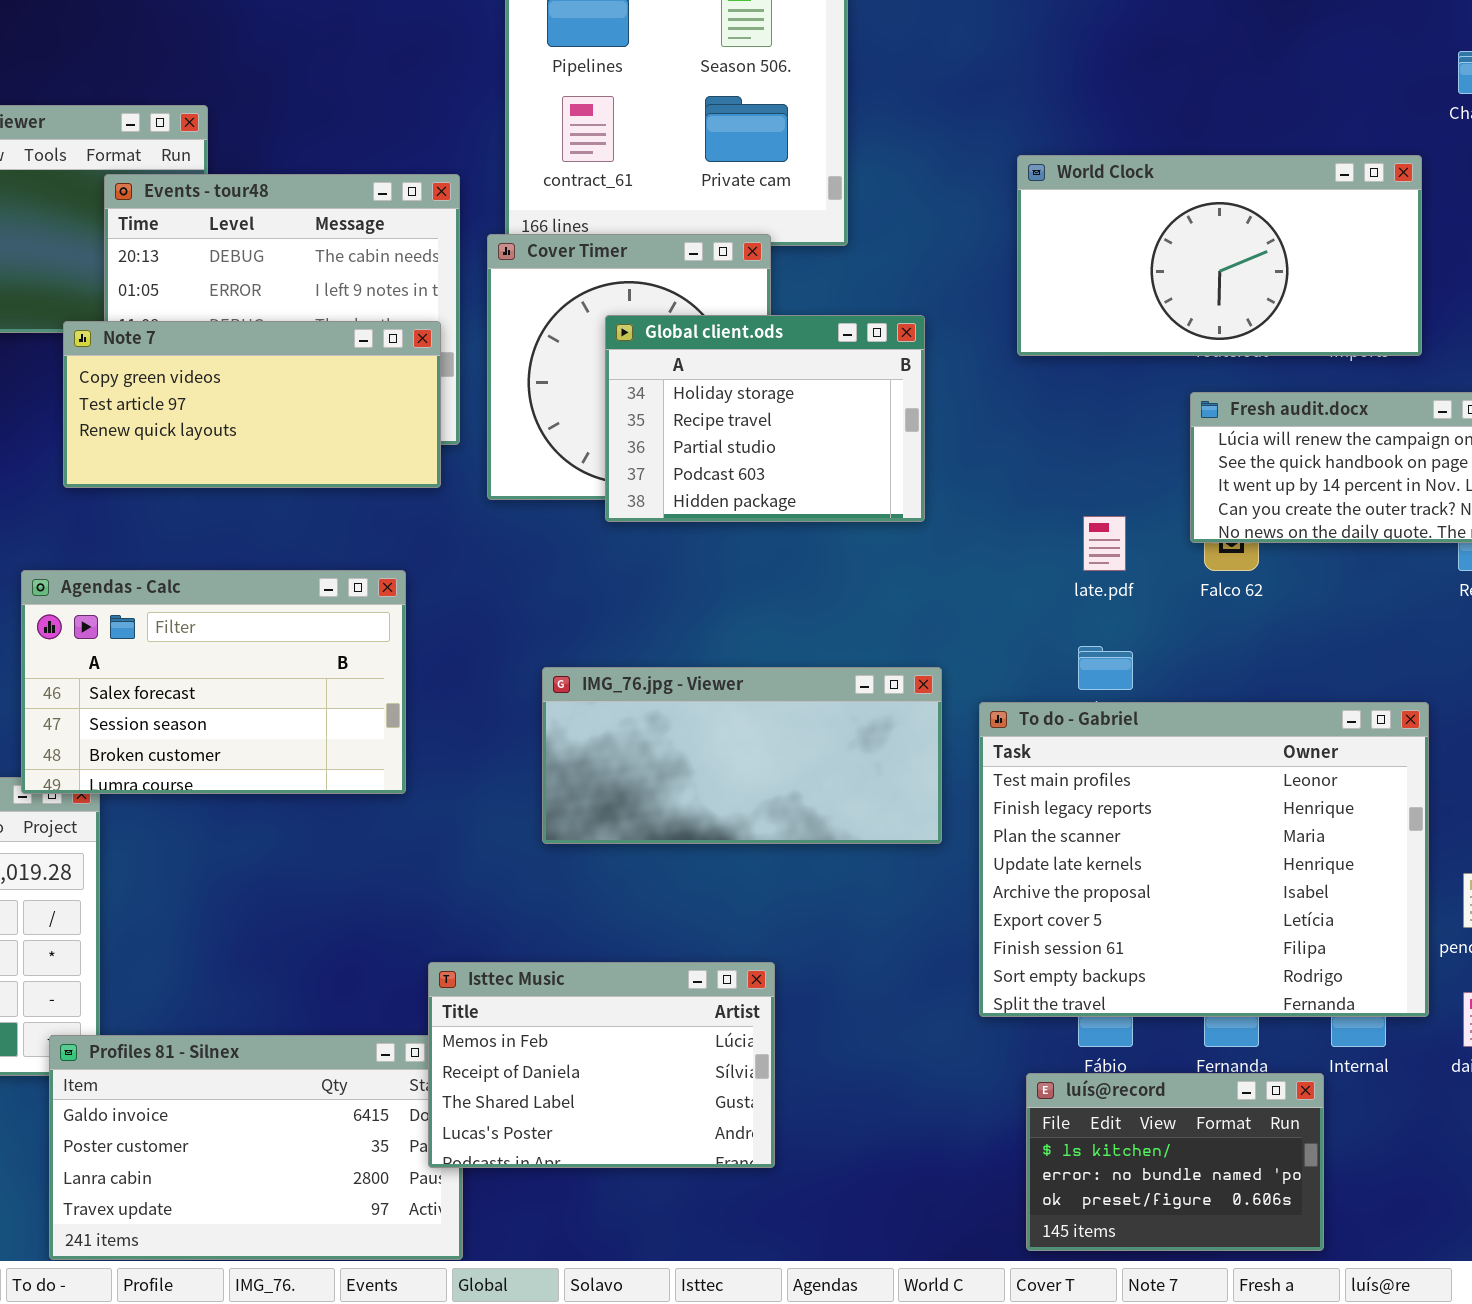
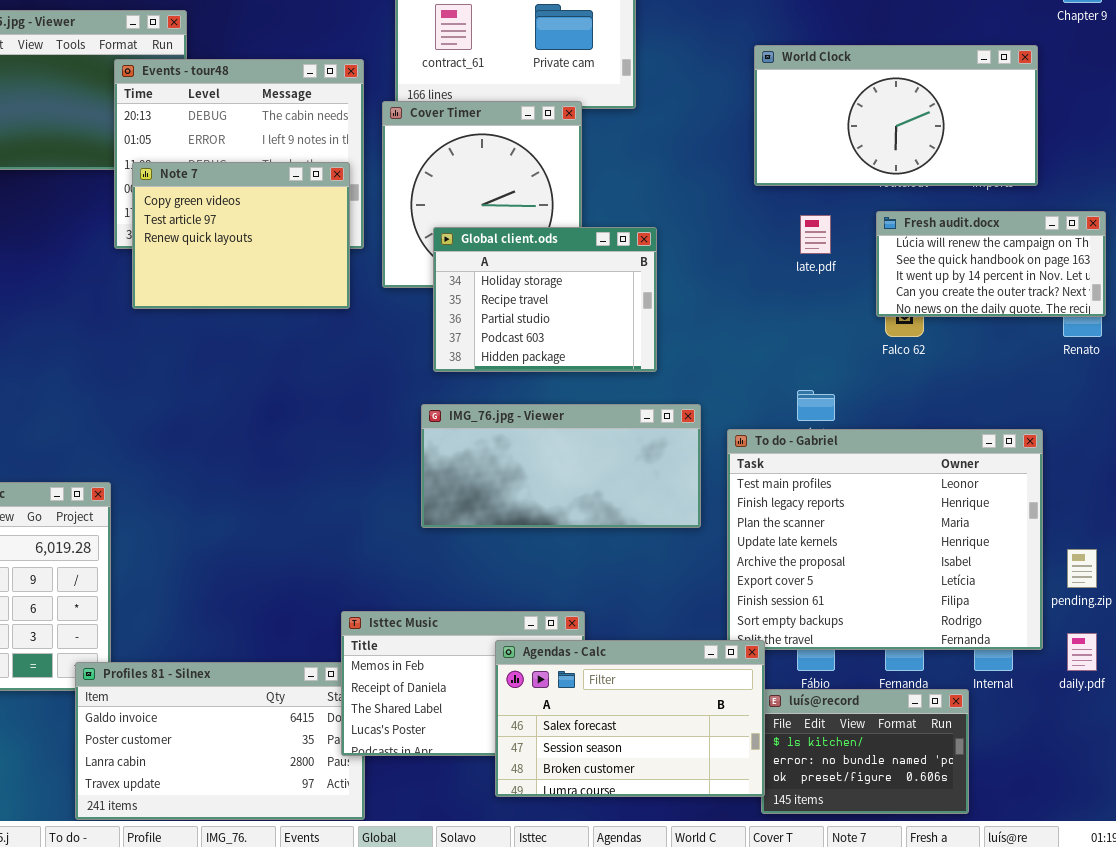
Global client.ods: [605,315,925,522] -> [433,227,657,372], moved
Note 7: [63,321,441,488] -> [132,162,350,309], resized
late.pdf: [1083,516,1126,571] -> [800,215,831,254], moved
Agendas - Calc: [21,570,406,794] -> [495,640,765,797], moved

